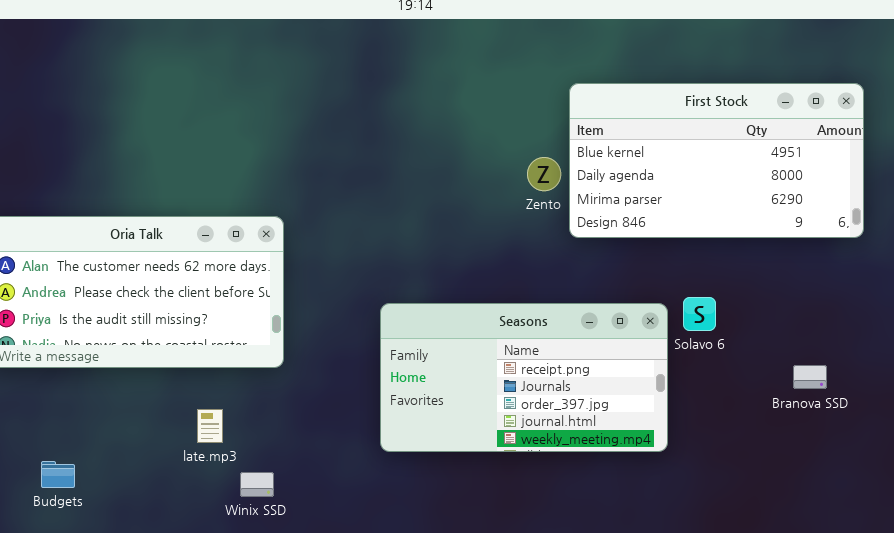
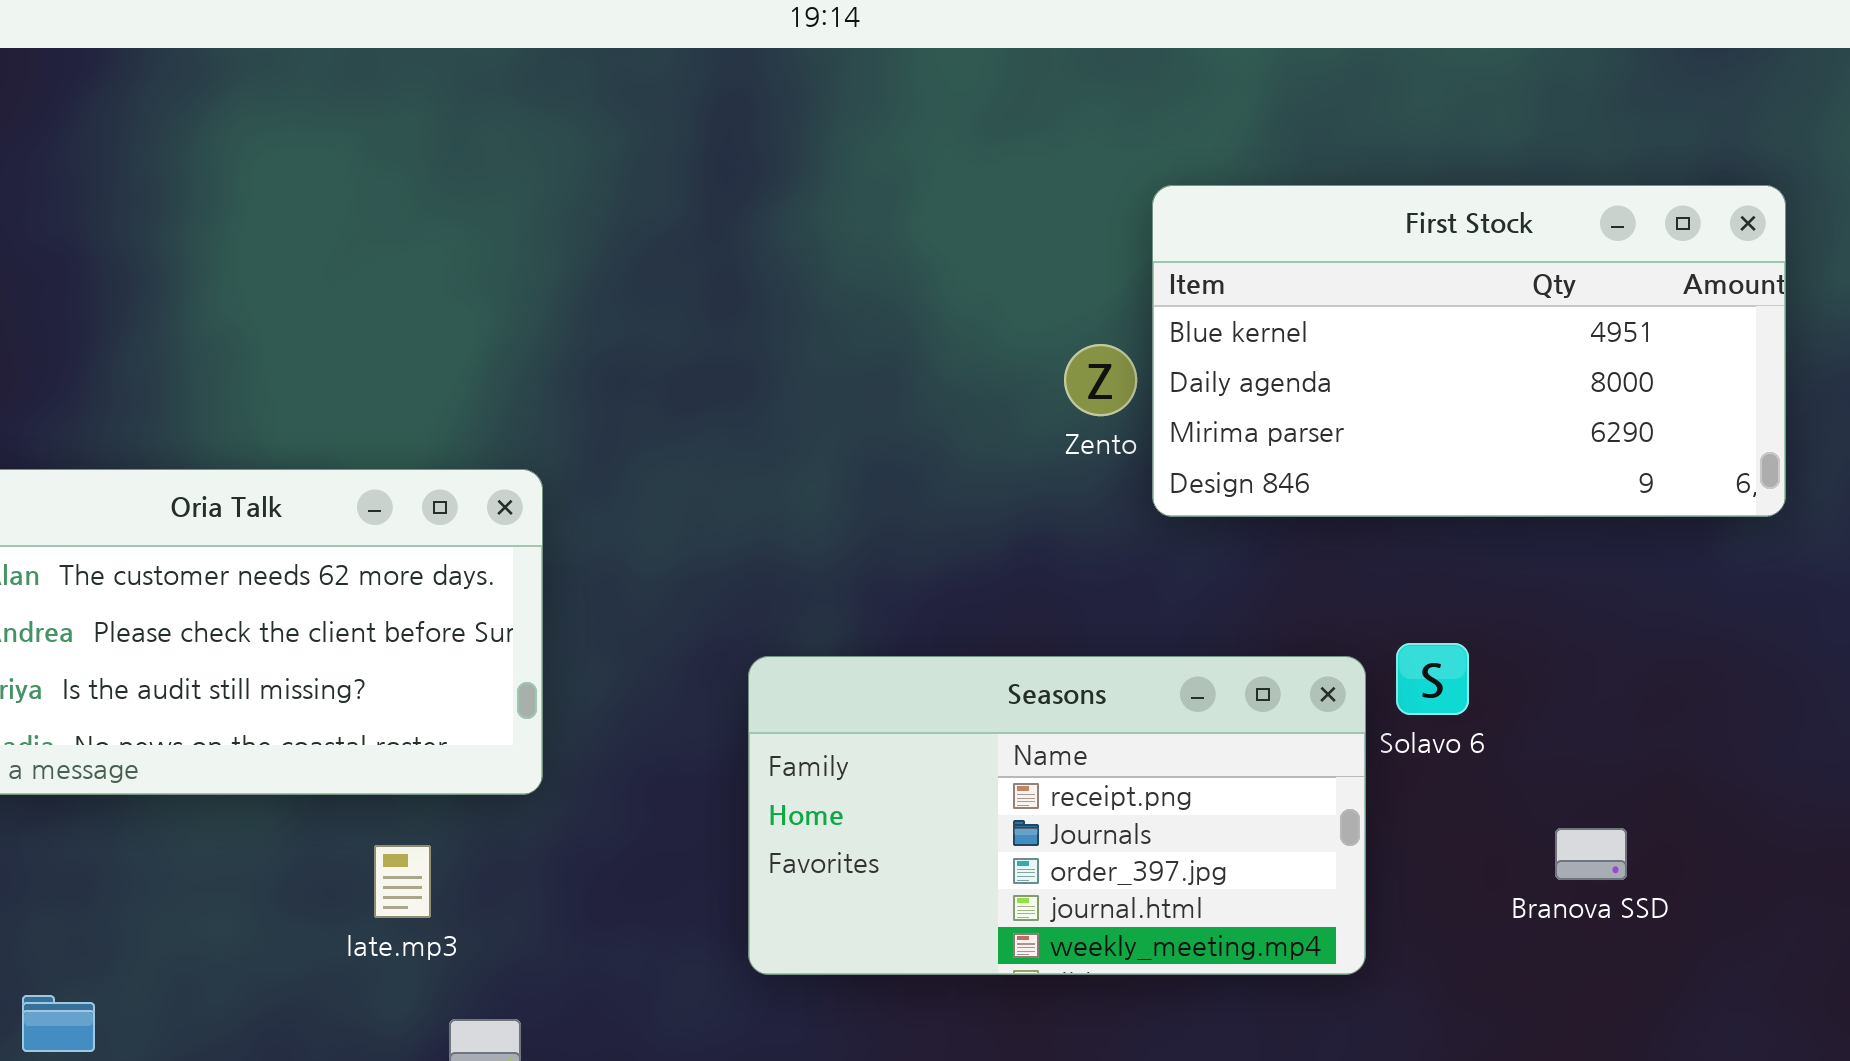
Branova SSD: [793,365,827,389] -> [1555,828,1627,880], moved
late.mp3: [197,409,223,443] -> [374,845,431,918], moved

